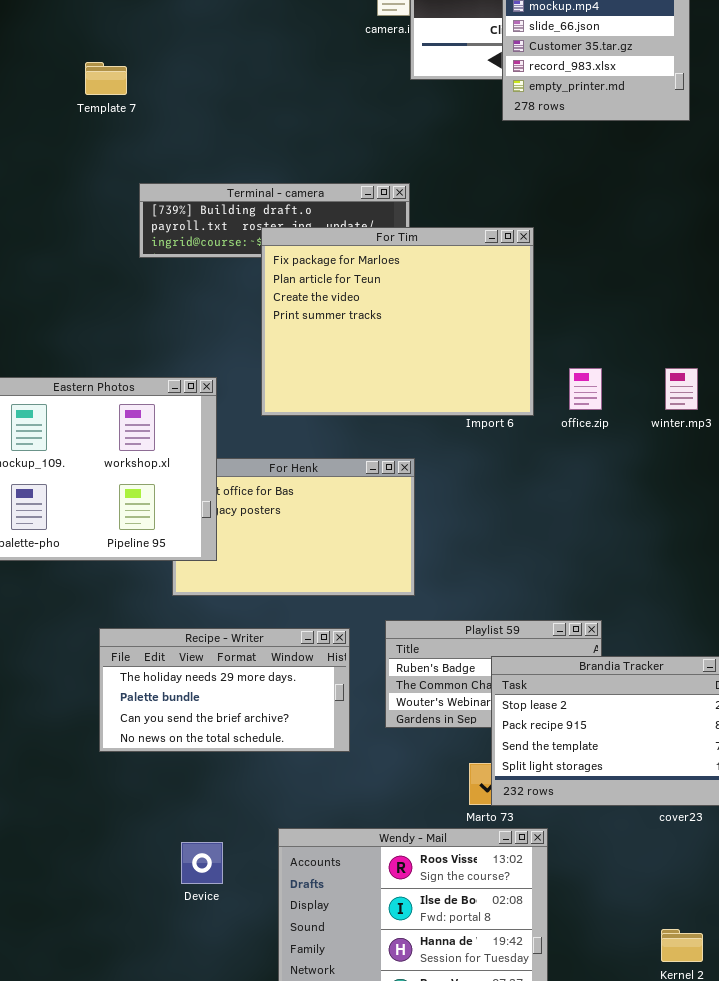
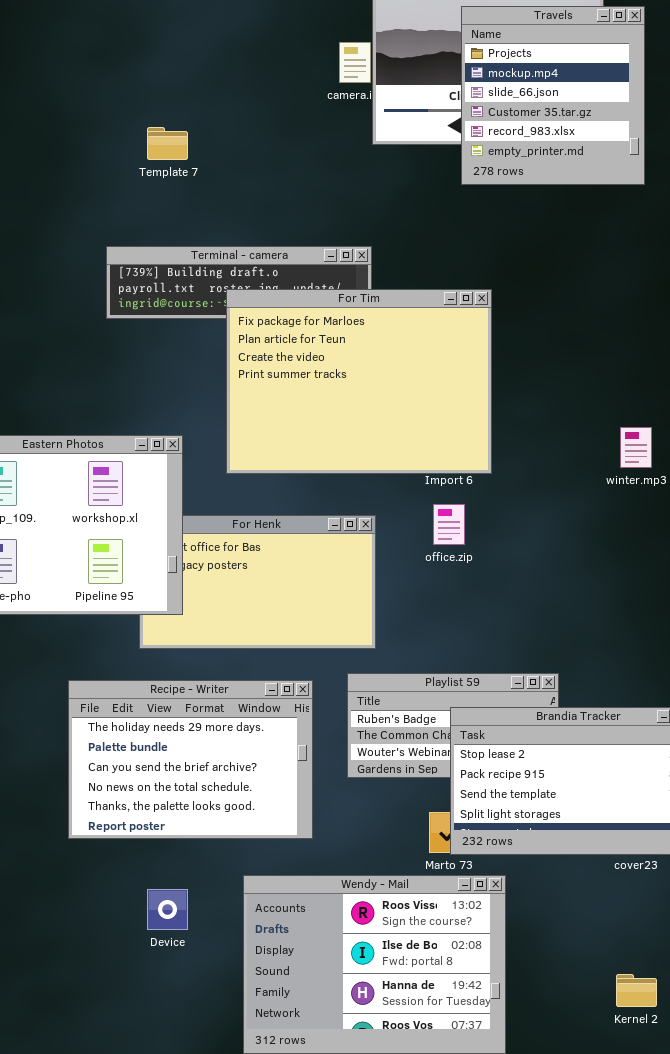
Template 7: [85,62,127,95] -> [147,127,188,160], moved
office.zip: [569,368,602,410] -> [433,504,465,545], moved
Recipe - Writer: [99,628,350,752] -> [68,680,313,839], resized

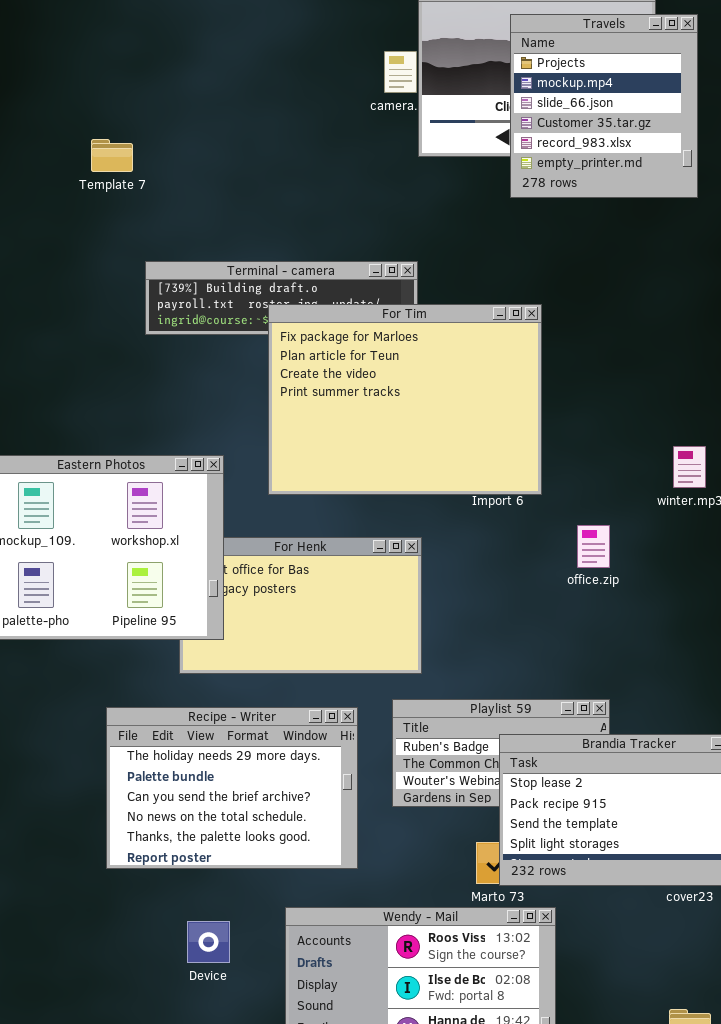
Template 7: [147,127,188,160] -> [91,139,133,172], moved
office.zip: [433,504,465,545] -> [577,525,610,568], moved

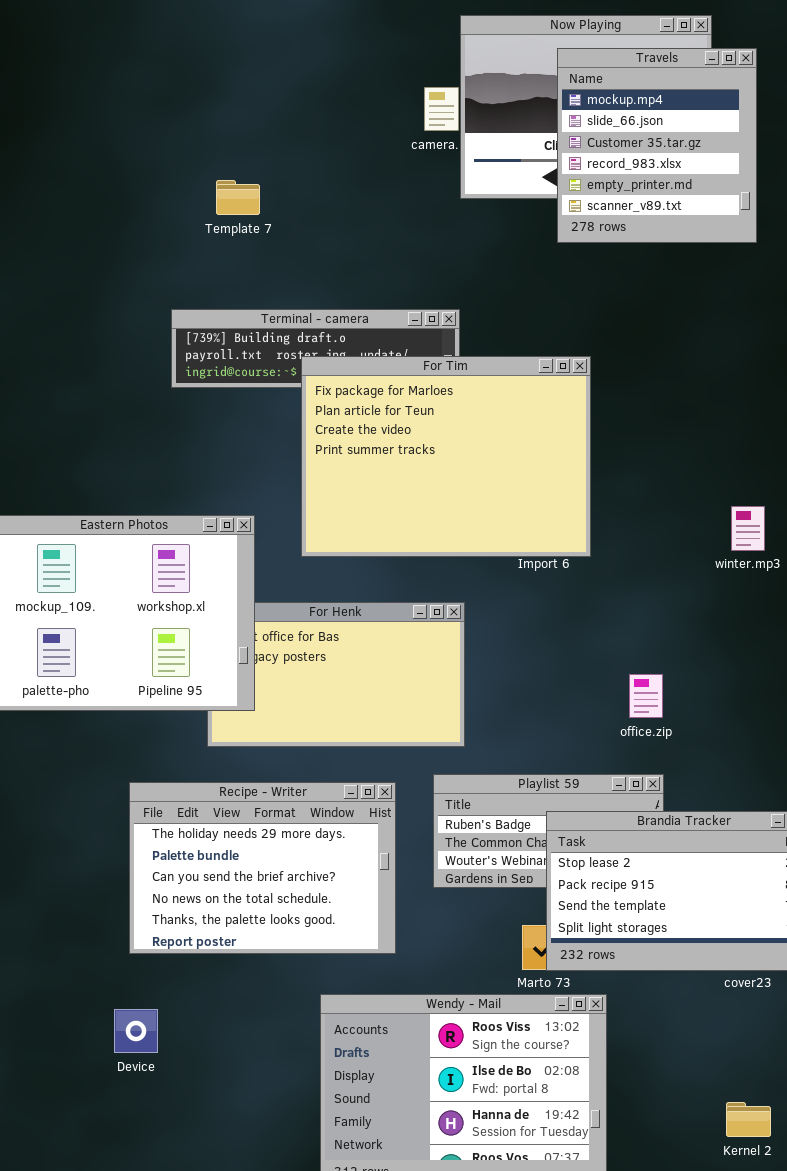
Travels: [510,14,698,198] -> [557,48,757,243], scrolled down 1 row
Template 7: [91,139,133,172] -> [216,180,260,215], moved
office.zip: [577,525,610,568] -> [629,674,663,718], moved
Device: [187,921,230,963] -> [114,1009,158,1053], moved

